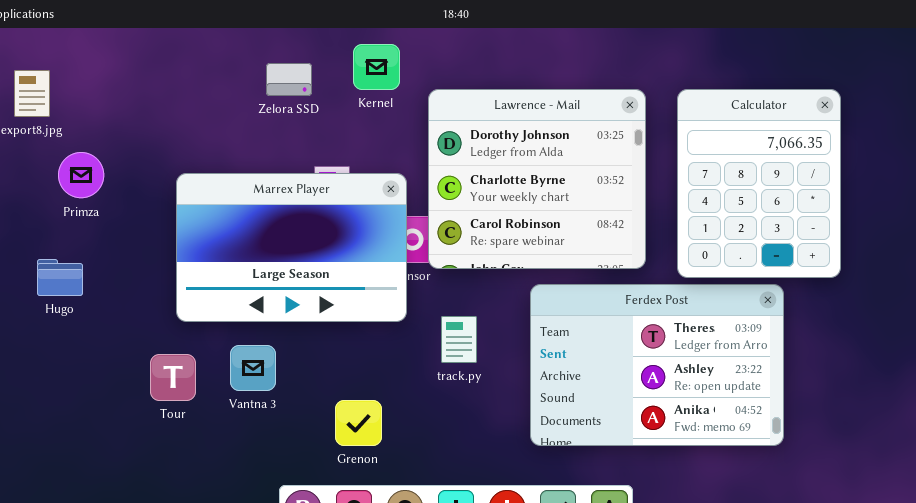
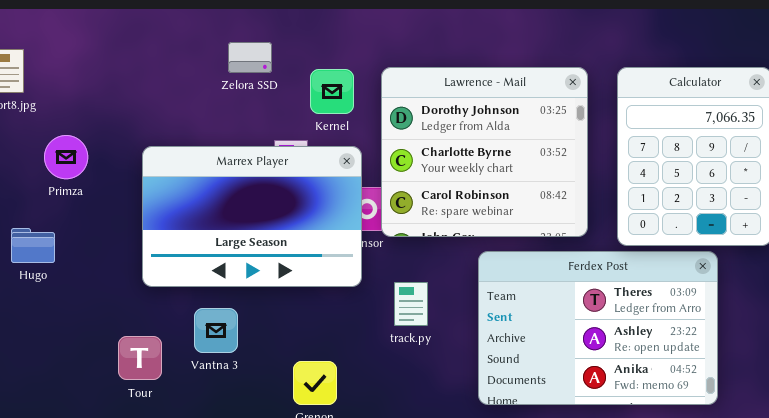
Kernel: [353,44,400,90] -> [310,69,354,114], moved
Primza: [58,152,104,198] -> [44,135,88,179], moved
Tour: [150,354,196,401] -> [118,336,162,380], moved

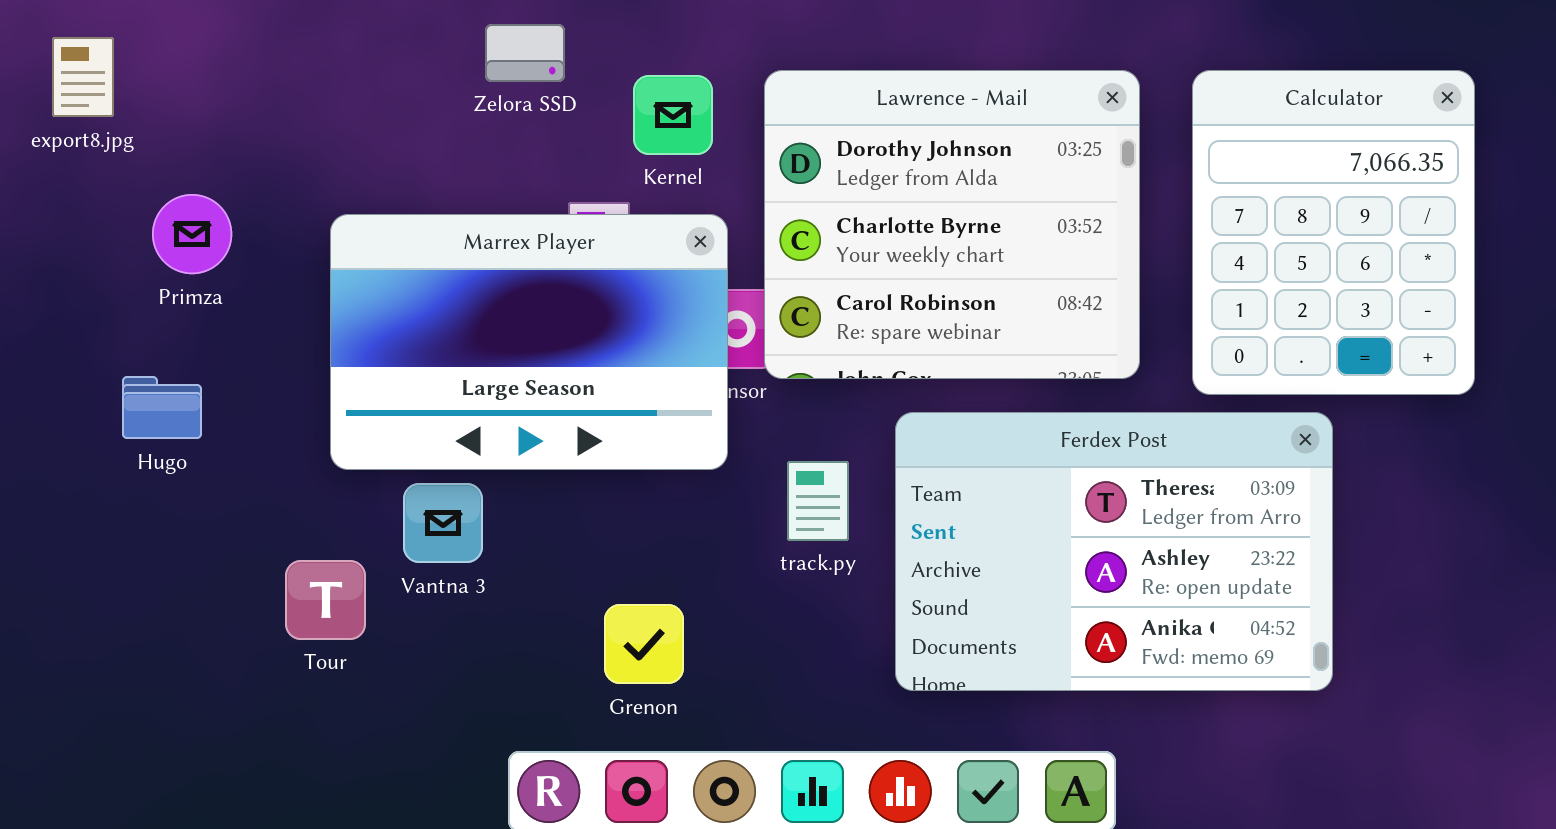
Hugo: [11,228,55,263] -> [122,376,202,439], moved
Ferdex Post: [478,251,718,405] -> [895,412,1333,691], moved
Vantna 3: [194,308,238,353] -> [403,483,483,563], moved

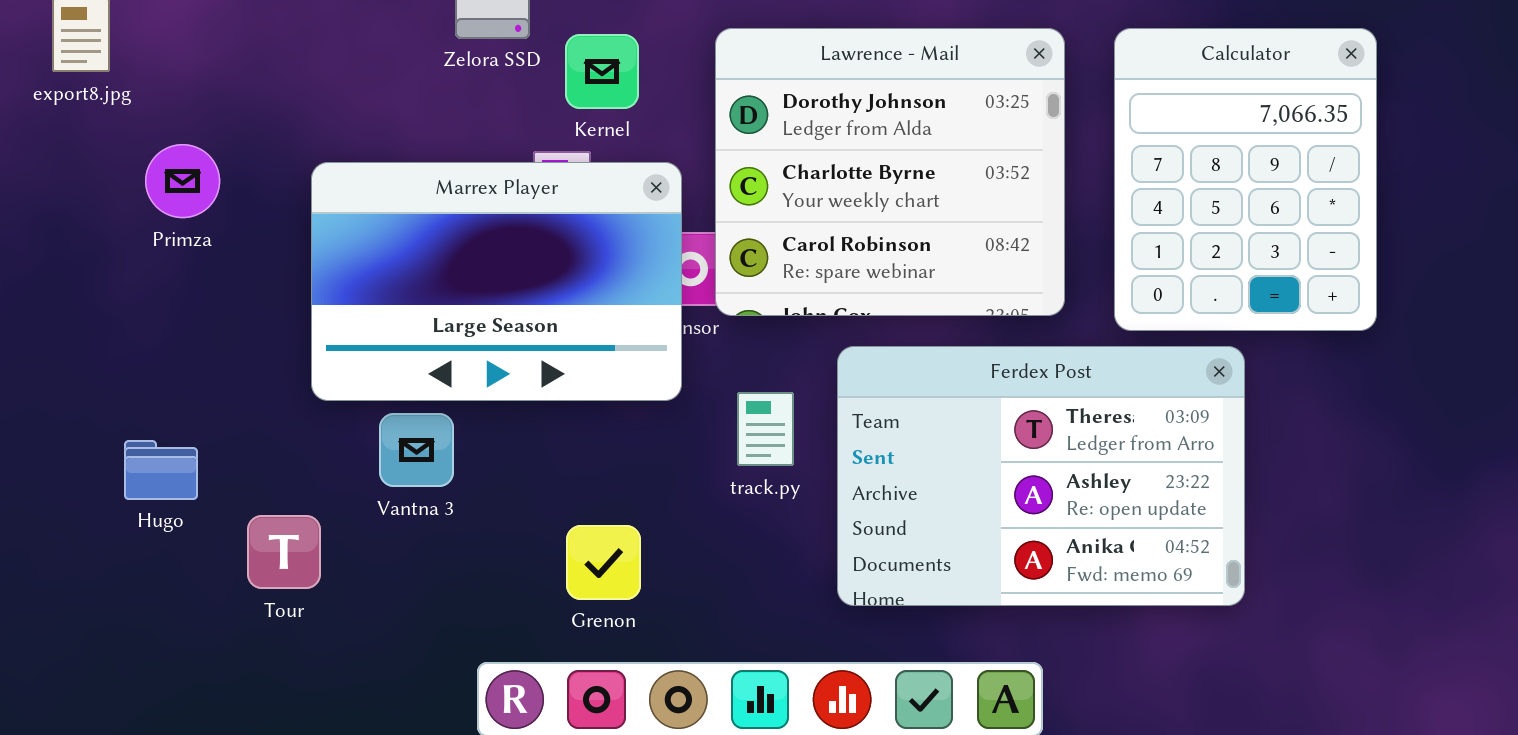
Kernel: [633,75,713,155] -> [565,34,639,109], moved
Hugo: [122,376,202,439] -> [124,440,198,500], moved
Tour: [285,560,366,640] -> [247,515,321,589], moved

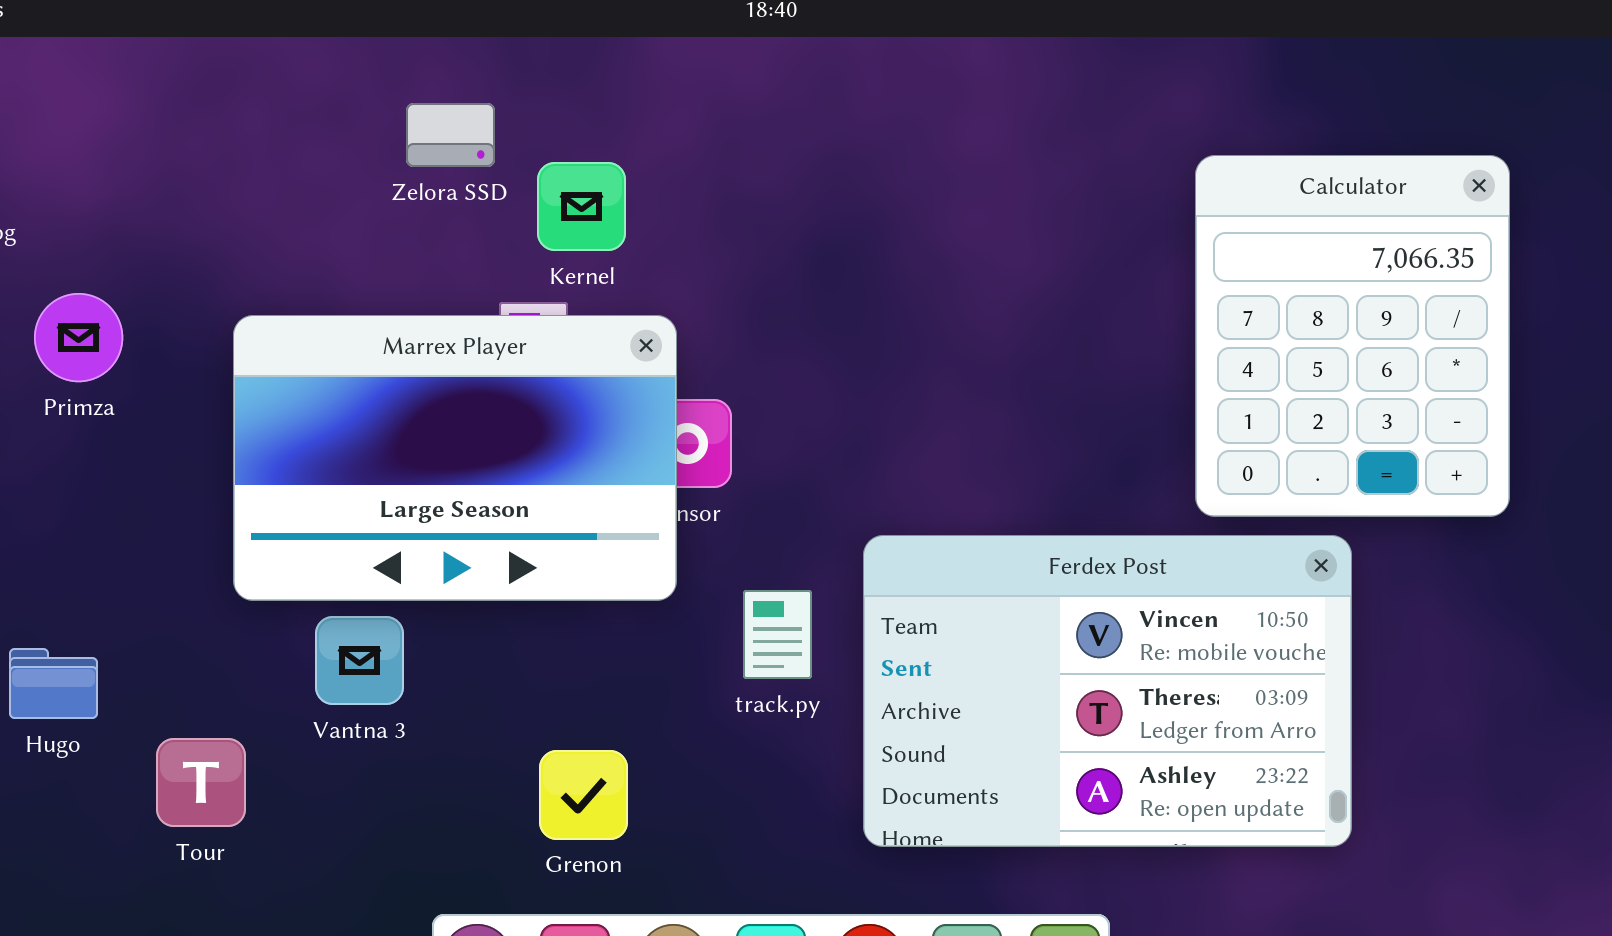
Lawrence - Mail: [715,28,1065,316] -> none, closed
Ferdex Post: [837,346,1245,606] -> [863,535,1352,847], scrolled up 1 row

